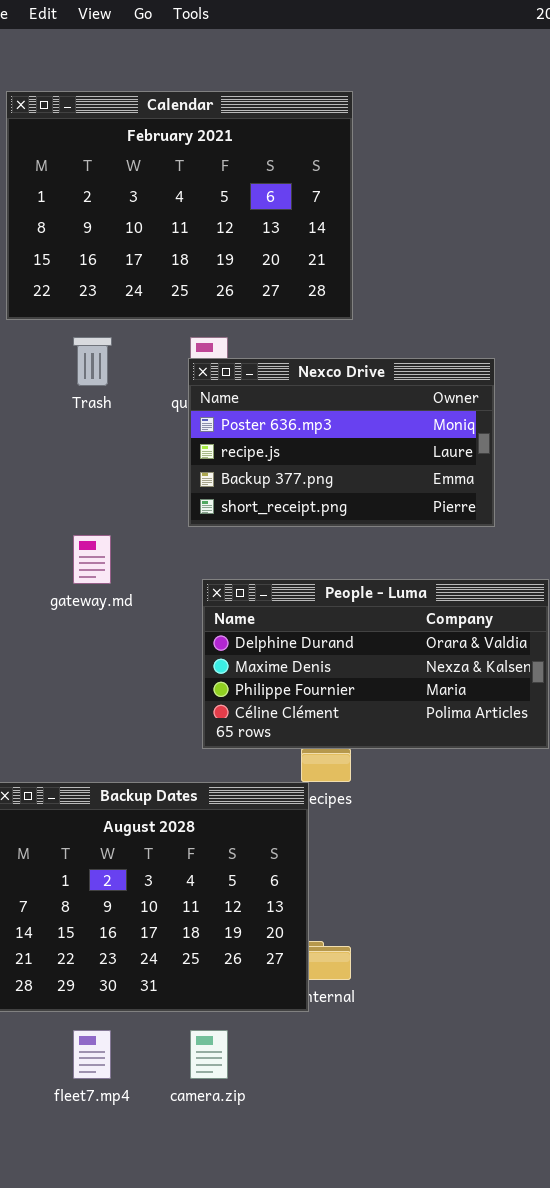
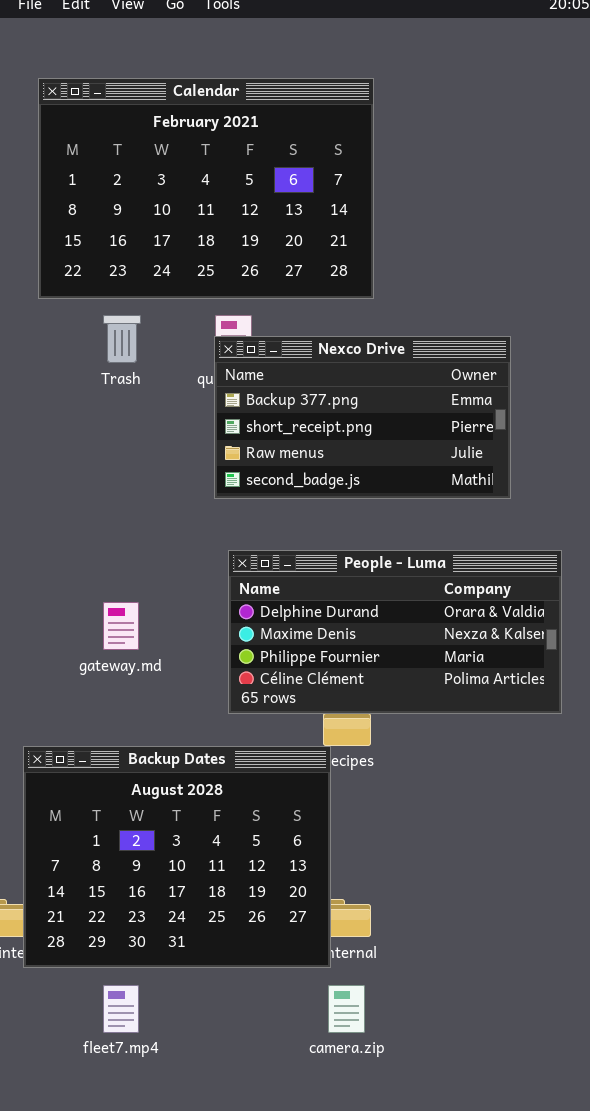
Nexco Drive: [188,358,495,527] -> [214,336,511,499], scrolled down 2 rows
gateway.md: [73,535,111,584] -> [103,602,139,650], moved
camera.zip: [190,1030,228,1079] -> [328,985,365,1033], moved

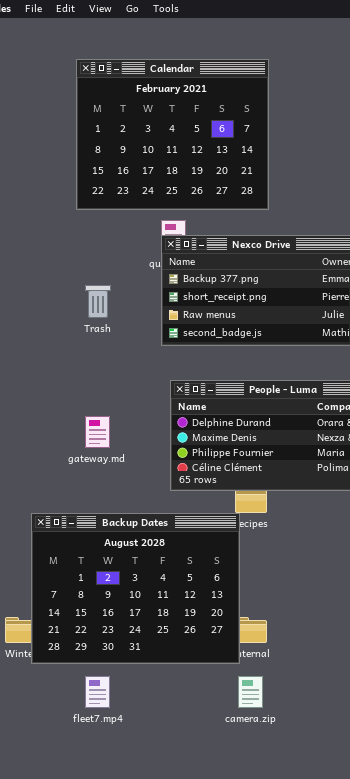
Calendar: [38,78,374,299] -> [76,59,269,210], resized
Trash: [103,315,141,363] -> [85,285,111,318], moved

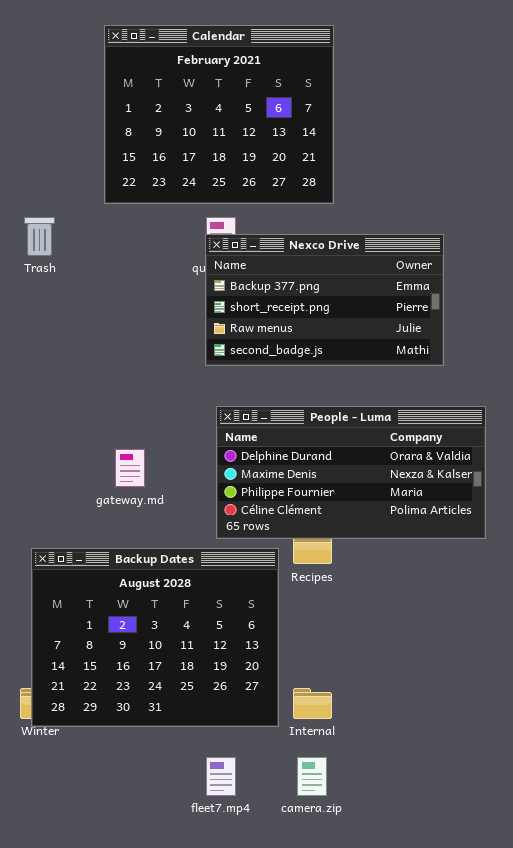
Trash: [85,285,111,318] -> [24,217,55,256], moved
Backup Dates: [31,513,240,664] -> [31,548,279,727], moved
fleet7.mp4: [85,676,110,708] -> [206,757,236,796], moved

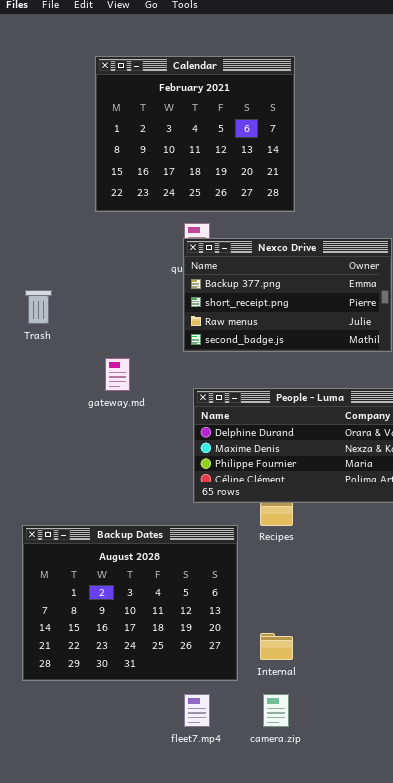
Trash: [24,217,55,256] -> [25,290,52,324], moved
gateway.md: [115,449,145,487] -> [105,358,130,391], moved
Backup Dates: [31,548,279,727] -> [22,525,238,681], moved

